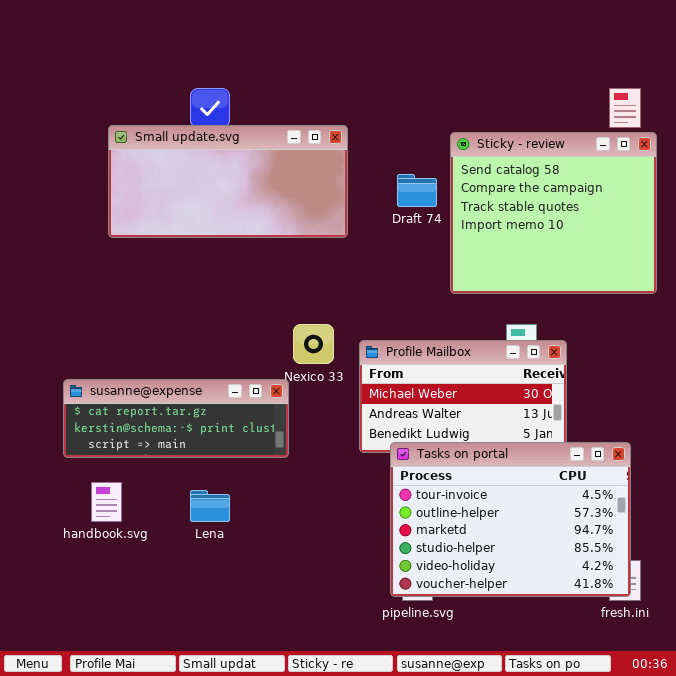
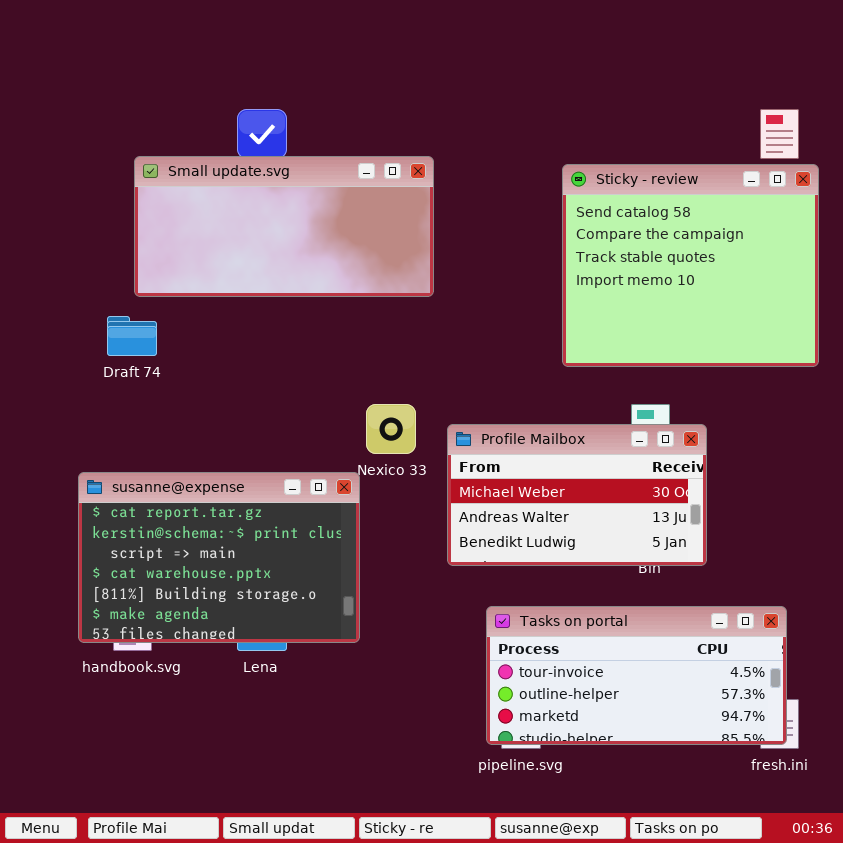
Draft 74: [397,174,437,207] -> [107,316,157,356], moved
susanne@expense: [63,379,289,458] -> [78,472,360,643], resized
Tasks on portal: [390,442,631,597] -> [486,606,787,745], resized

